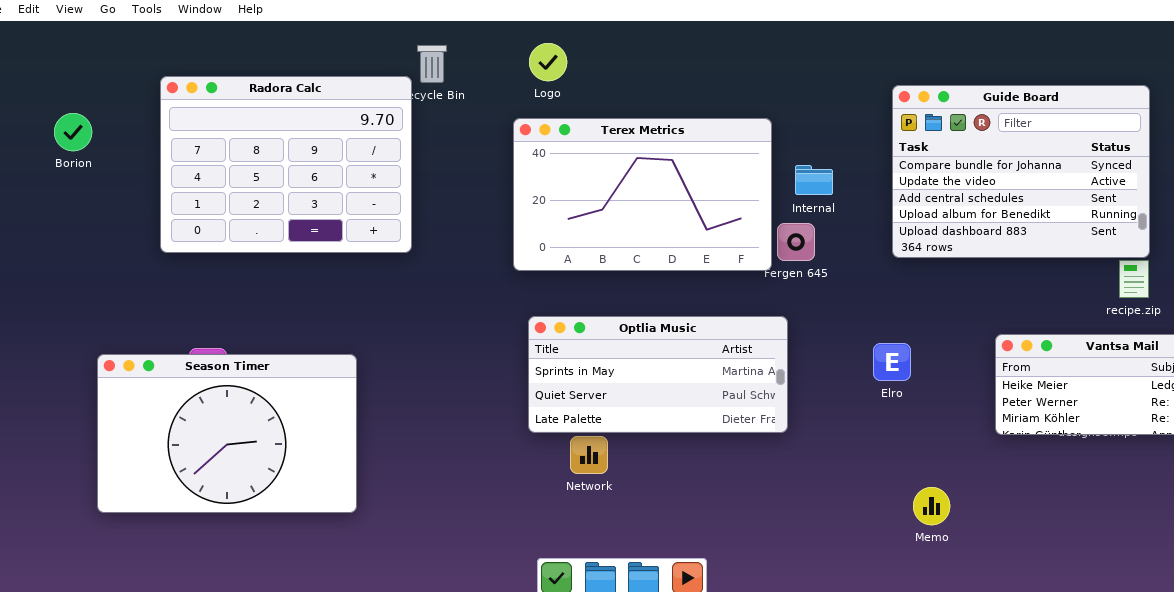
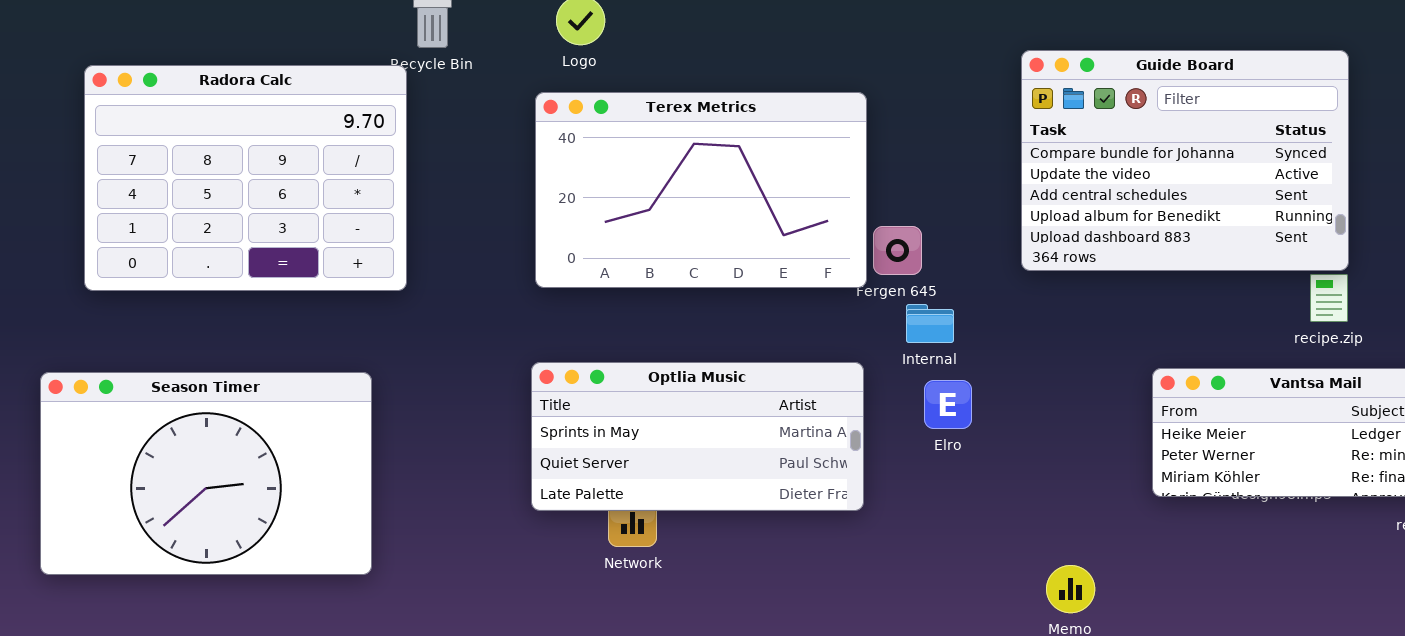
Radora Calc: [160,76,412,253] -> [84,65,407,291], moved
Internal: [795,165,833,195] -> [906,304,954,343], moved
Optlia Music: [528,316,788,433] -> [531,362,864,511], moved
Elro: [873,343,911,381] -> [924,380,972,429], moved
Season Timer: [97,354,357,513] -> [40,372,372,575], moved

